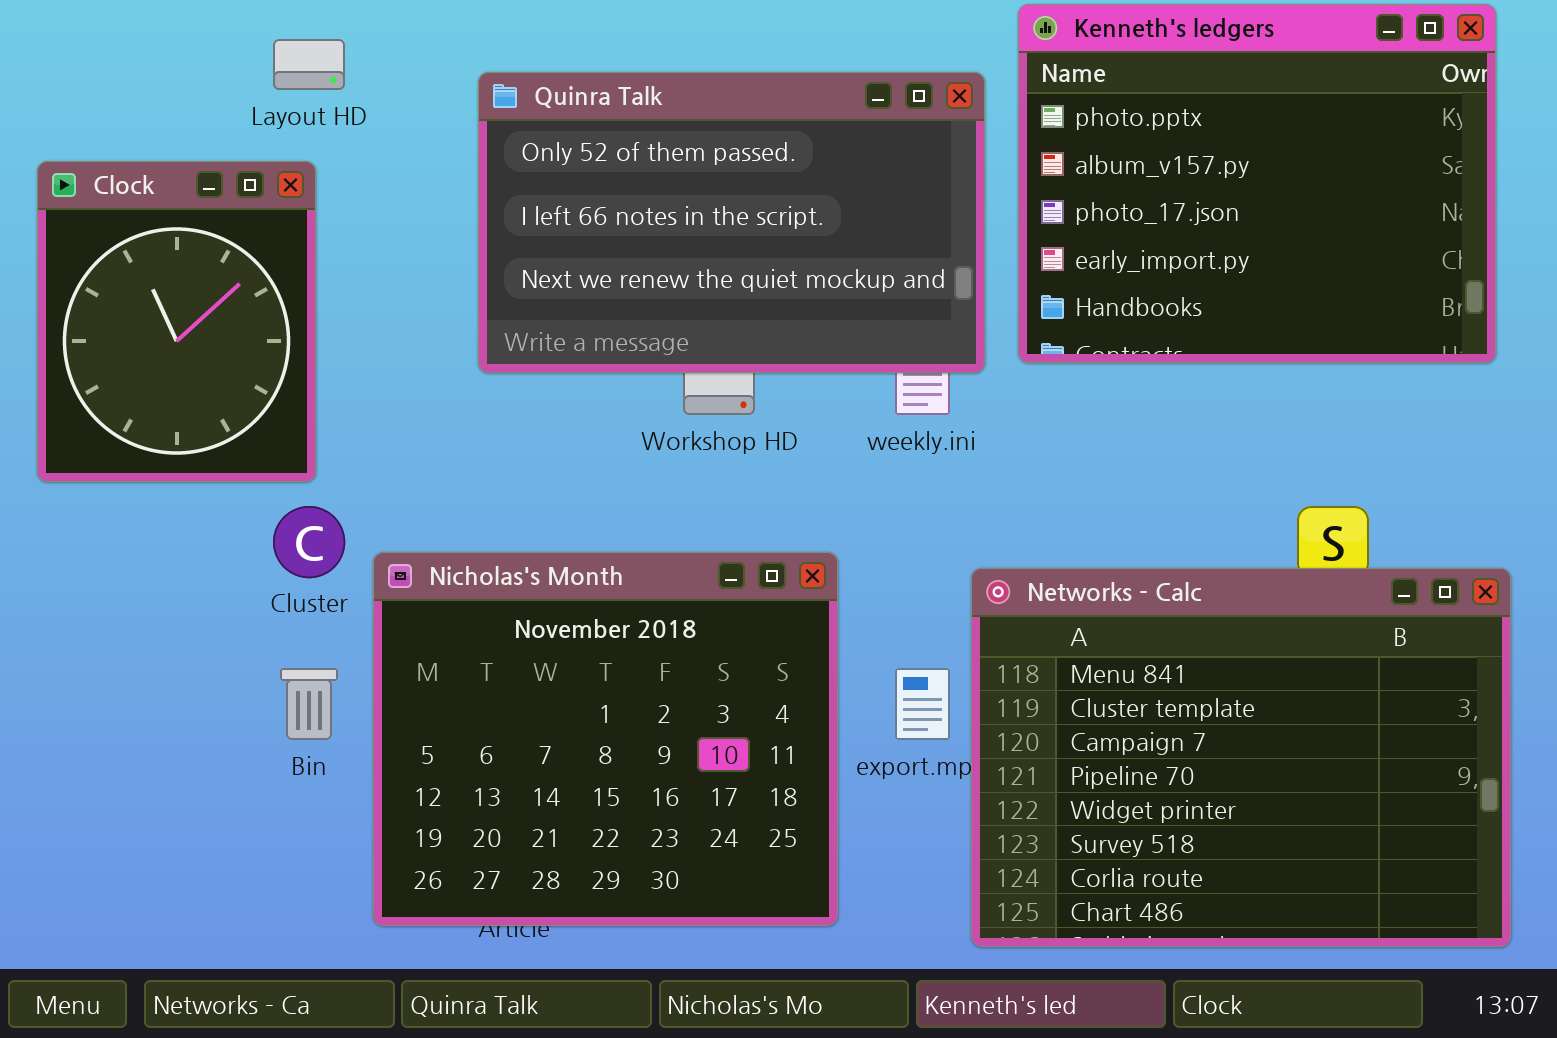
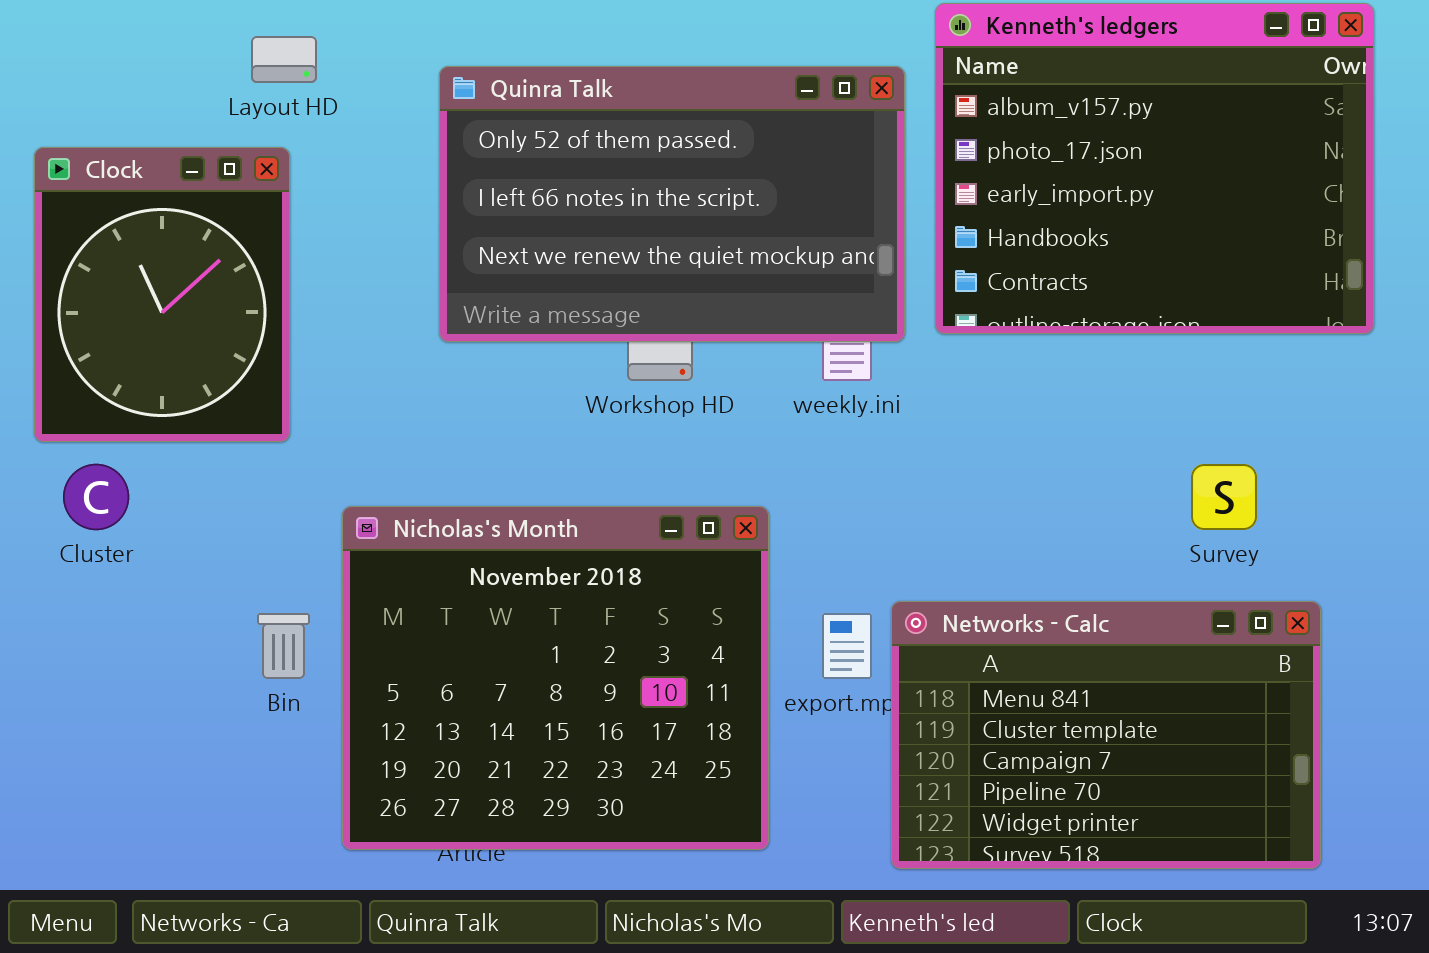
Kenneth's ledgers: [1018,4,1496,363] -> [935,3,1374,334], scrolled down 1 row
Cluster: [273,506,345,578] -> [63,464,129,530], moved
Networks - Calc: [971,568,1511,947] -> [891,601,1321,869], resized

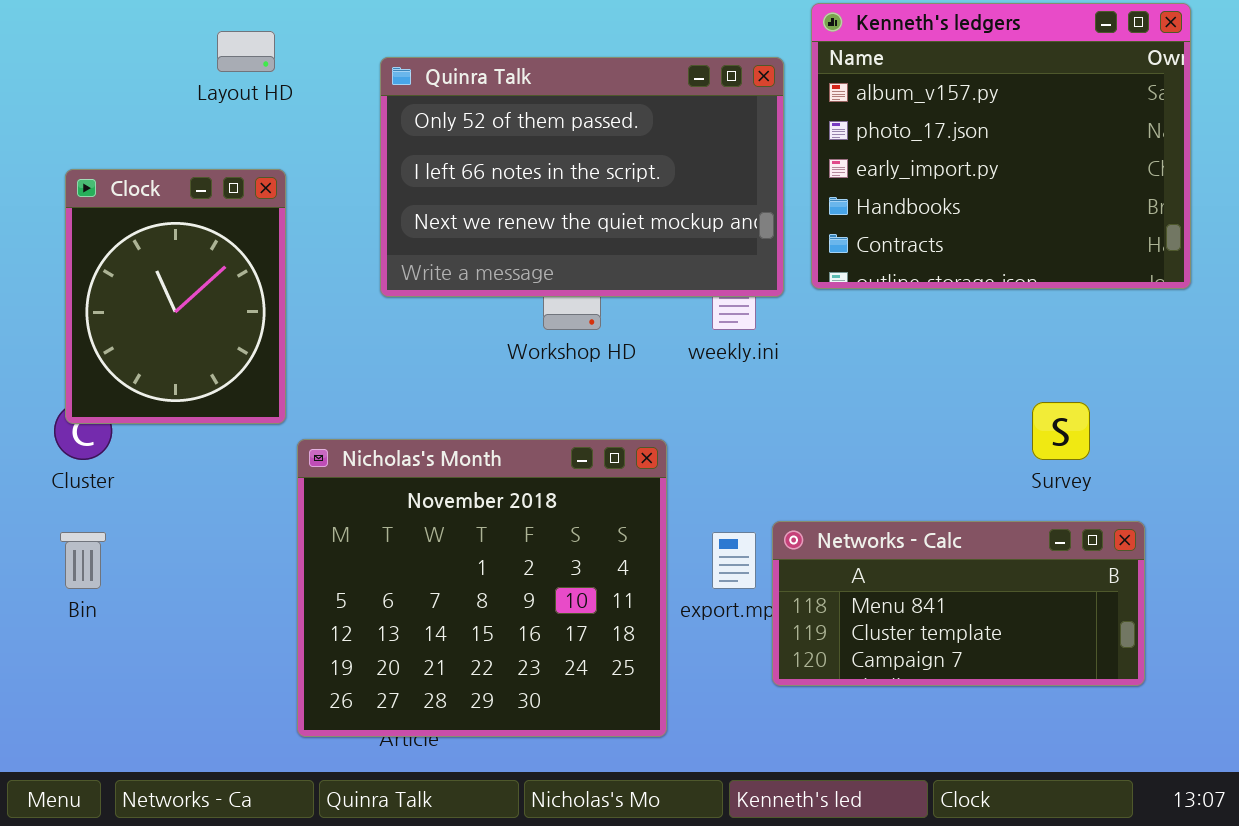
Clock: [34,147,290,442] -> [65,169,286,424], moved
Networks - Calc: [891,601,1321,869] -> [772,521,1145,686], resized
Bin: [257,613,310,679] -> [60,532,106,589], moved

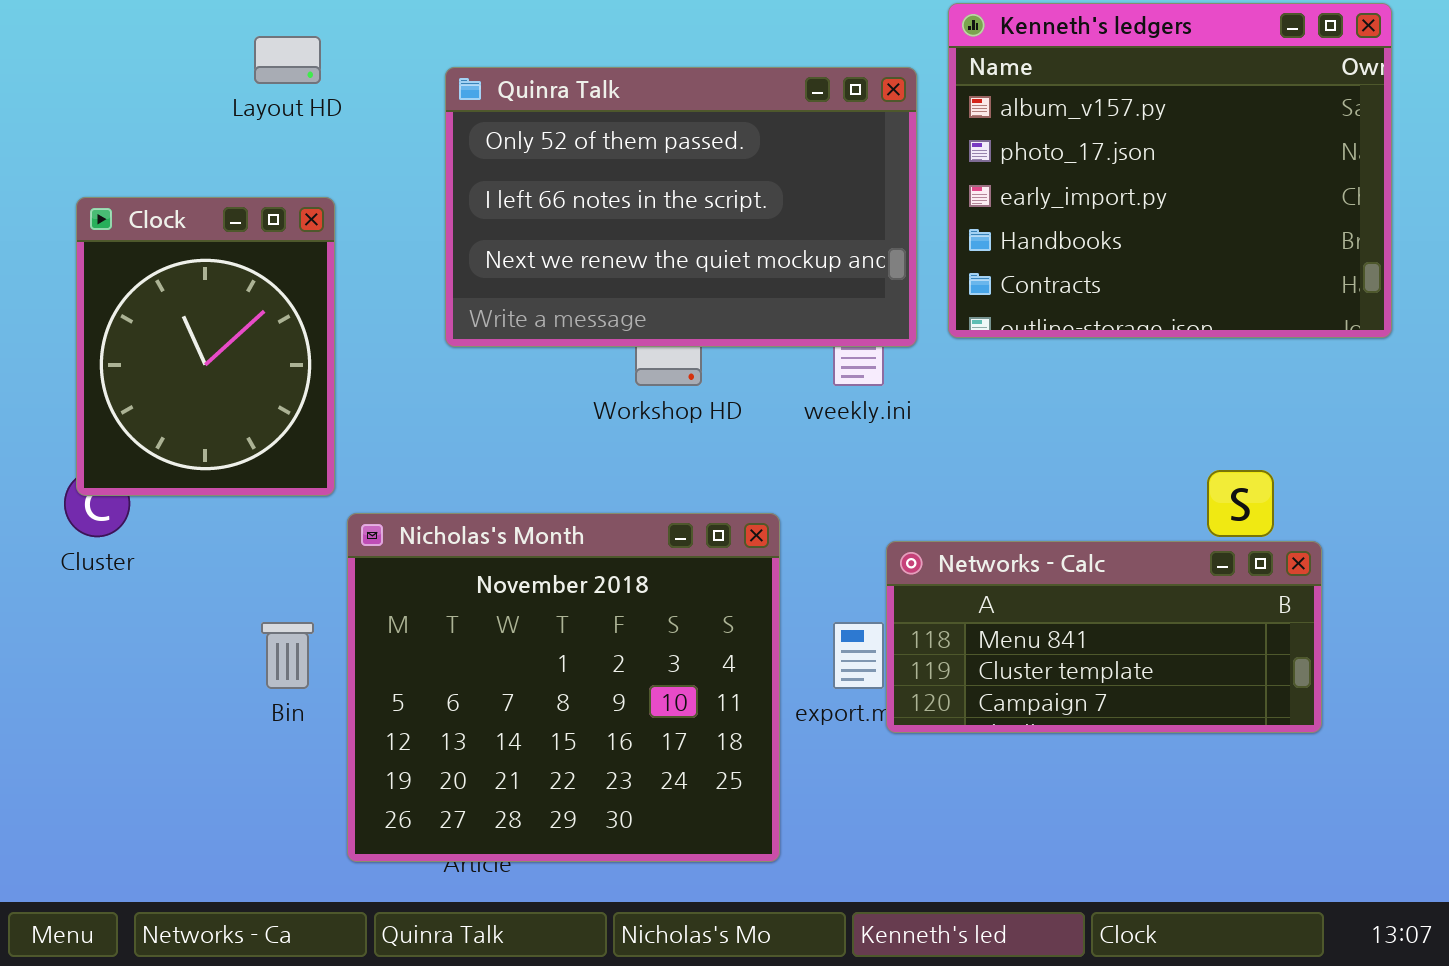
Networks - Calc: [772,521,1145,686] -> [886,541,1322,733], moved
Bin: [60,532,106,589] -> [261,622,314,689], moved

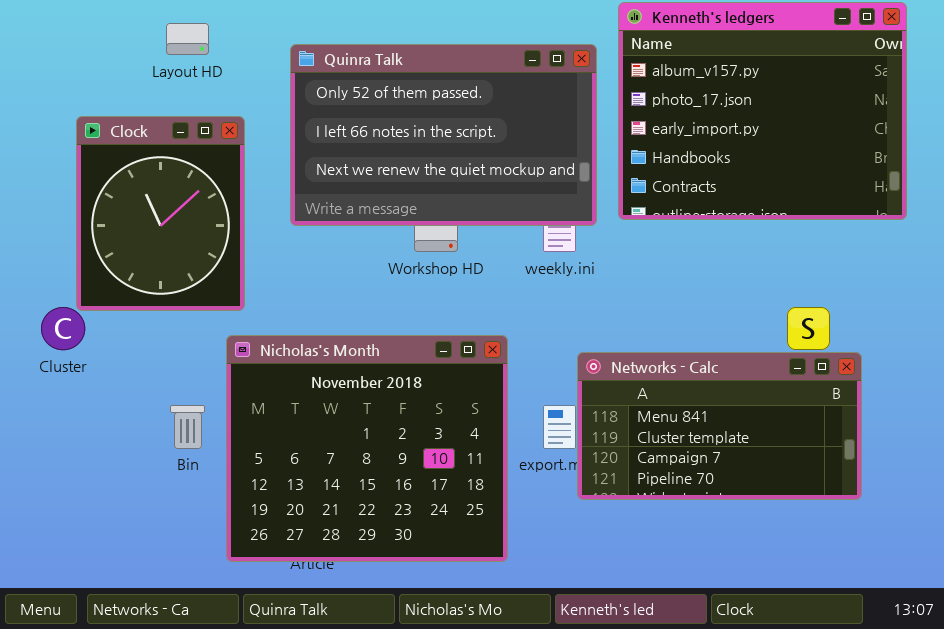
Clock: [76,197,335,496] -> [76,116,245,311], moved
Networks - Calc: [886,541,1322,733] -> [577,352,862,500], resized

